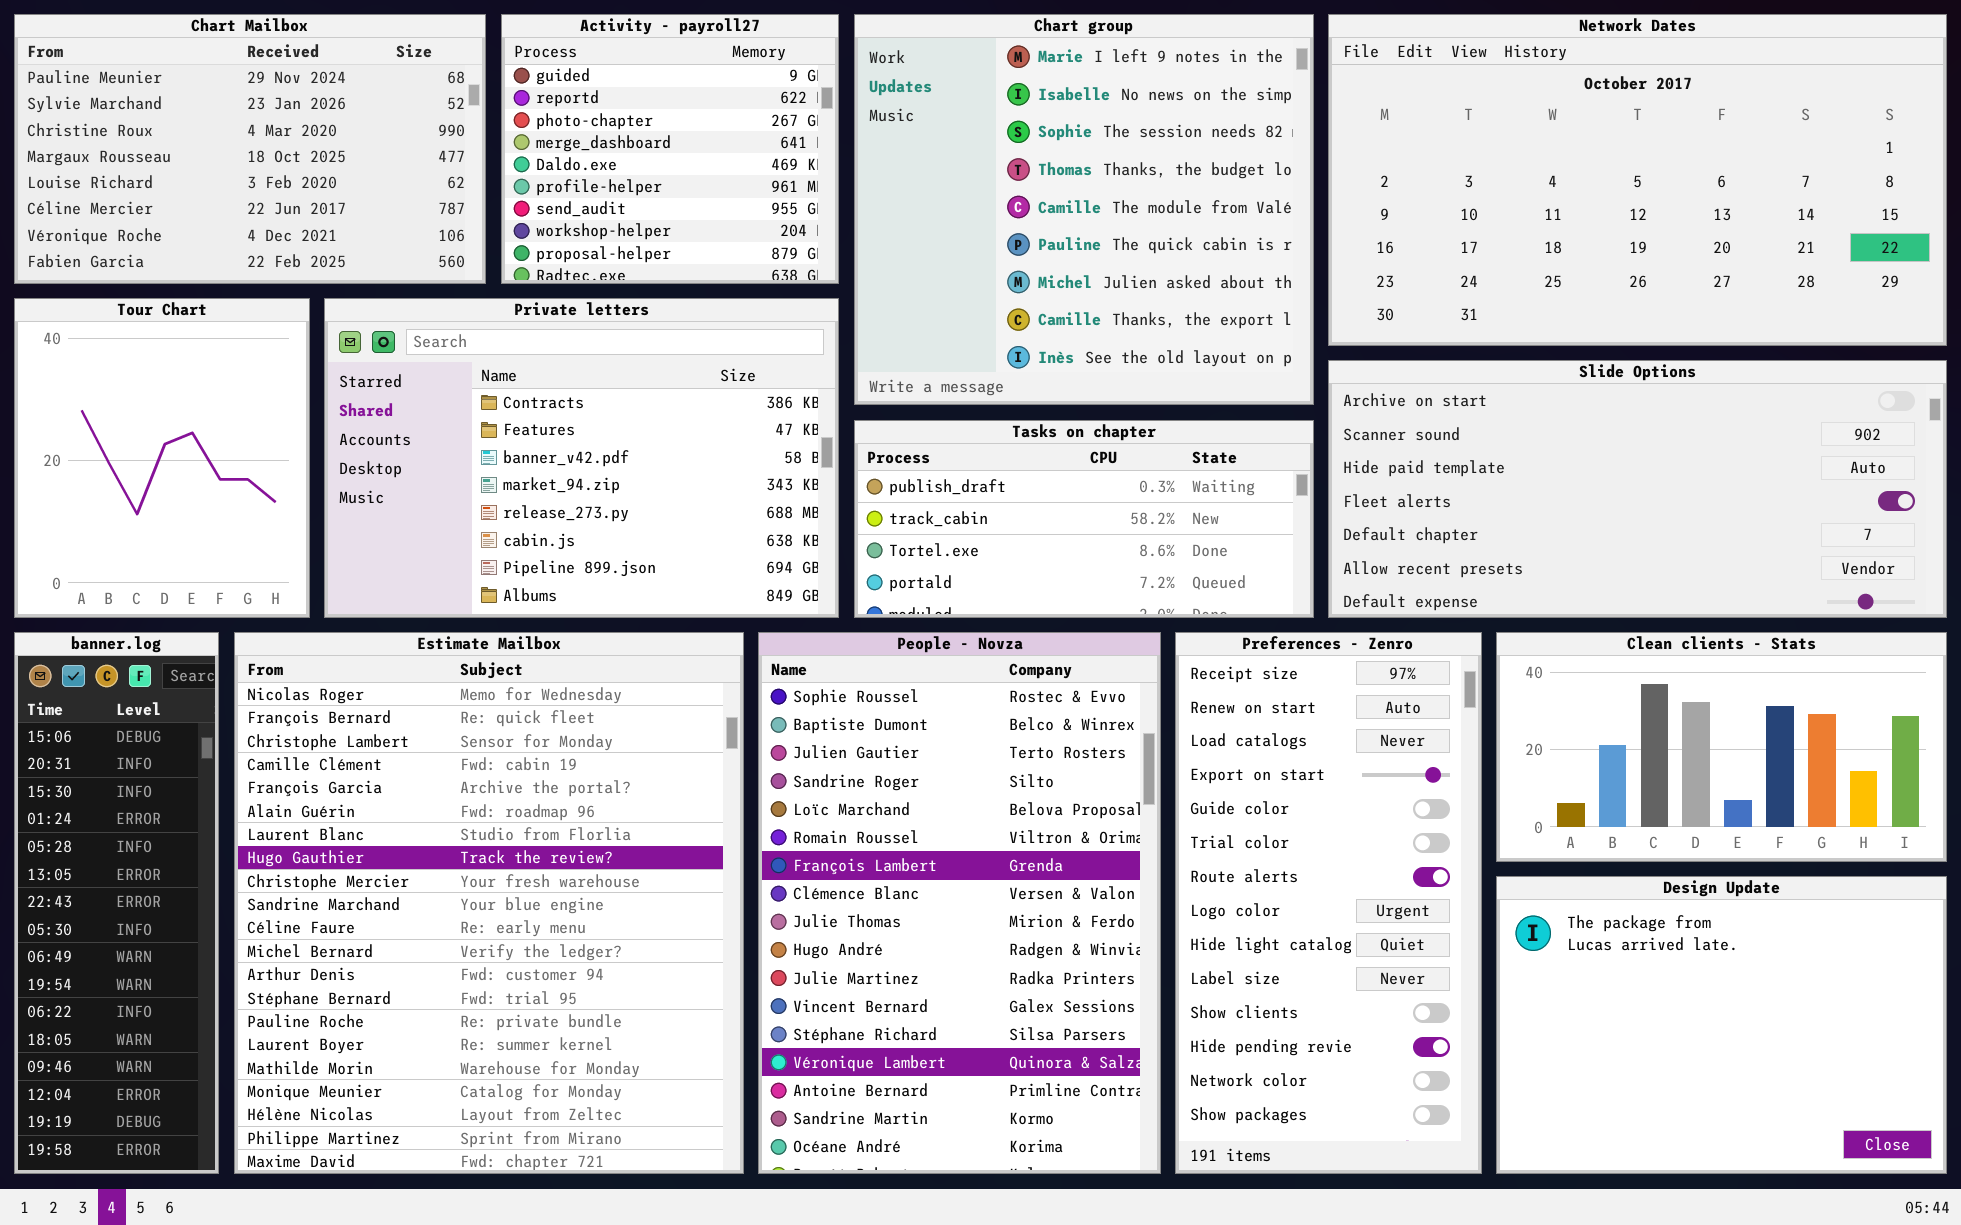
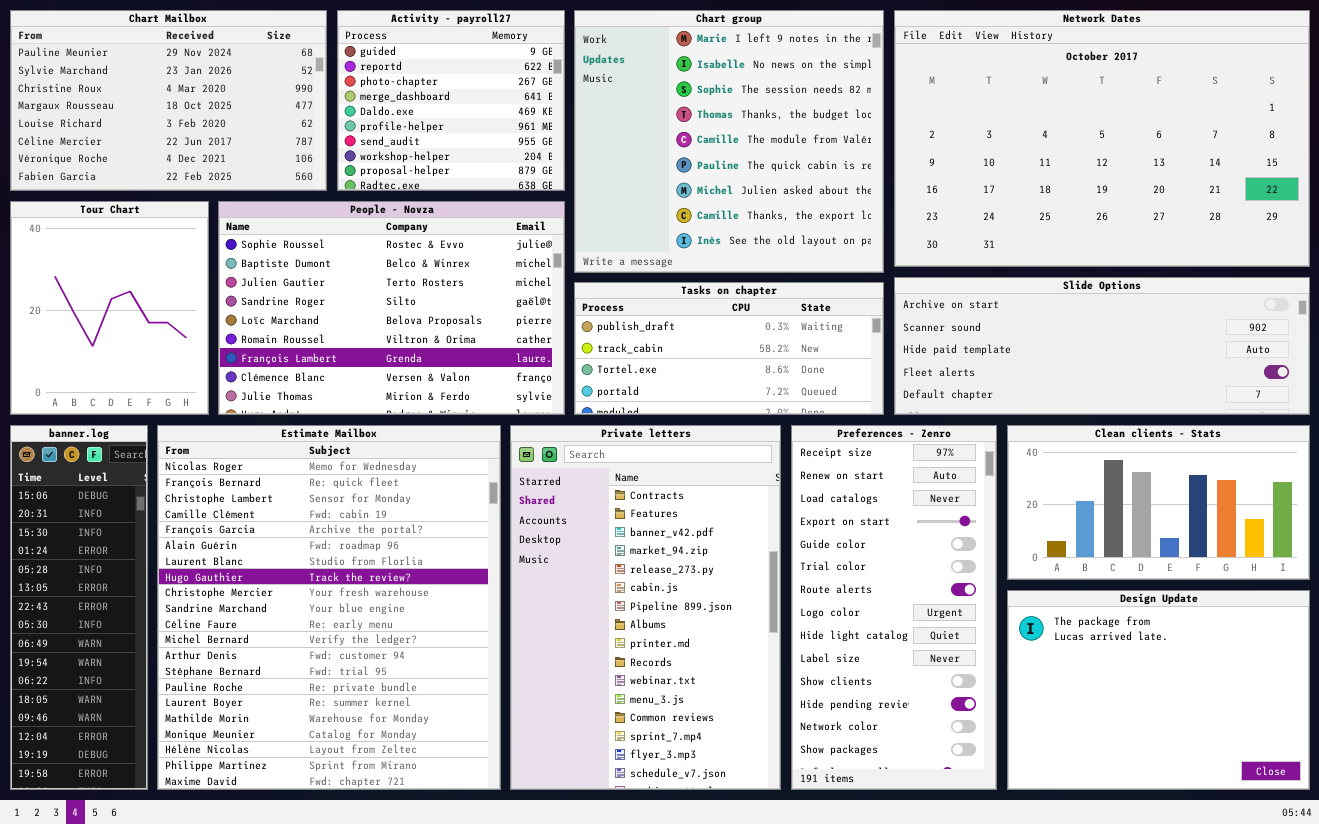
Network Dates: [1328,14,1947,346] -> [894,10,1310,267], resized
Private letters: [324,298,839,618] -> [510,425,781,790], moved, resized
Slide Options: [1328,360,1947,618] -> [894,277,1310,415], resized
People - Novza: [758,632,1161,1174] -> [218,201,565,415], moved, resized

